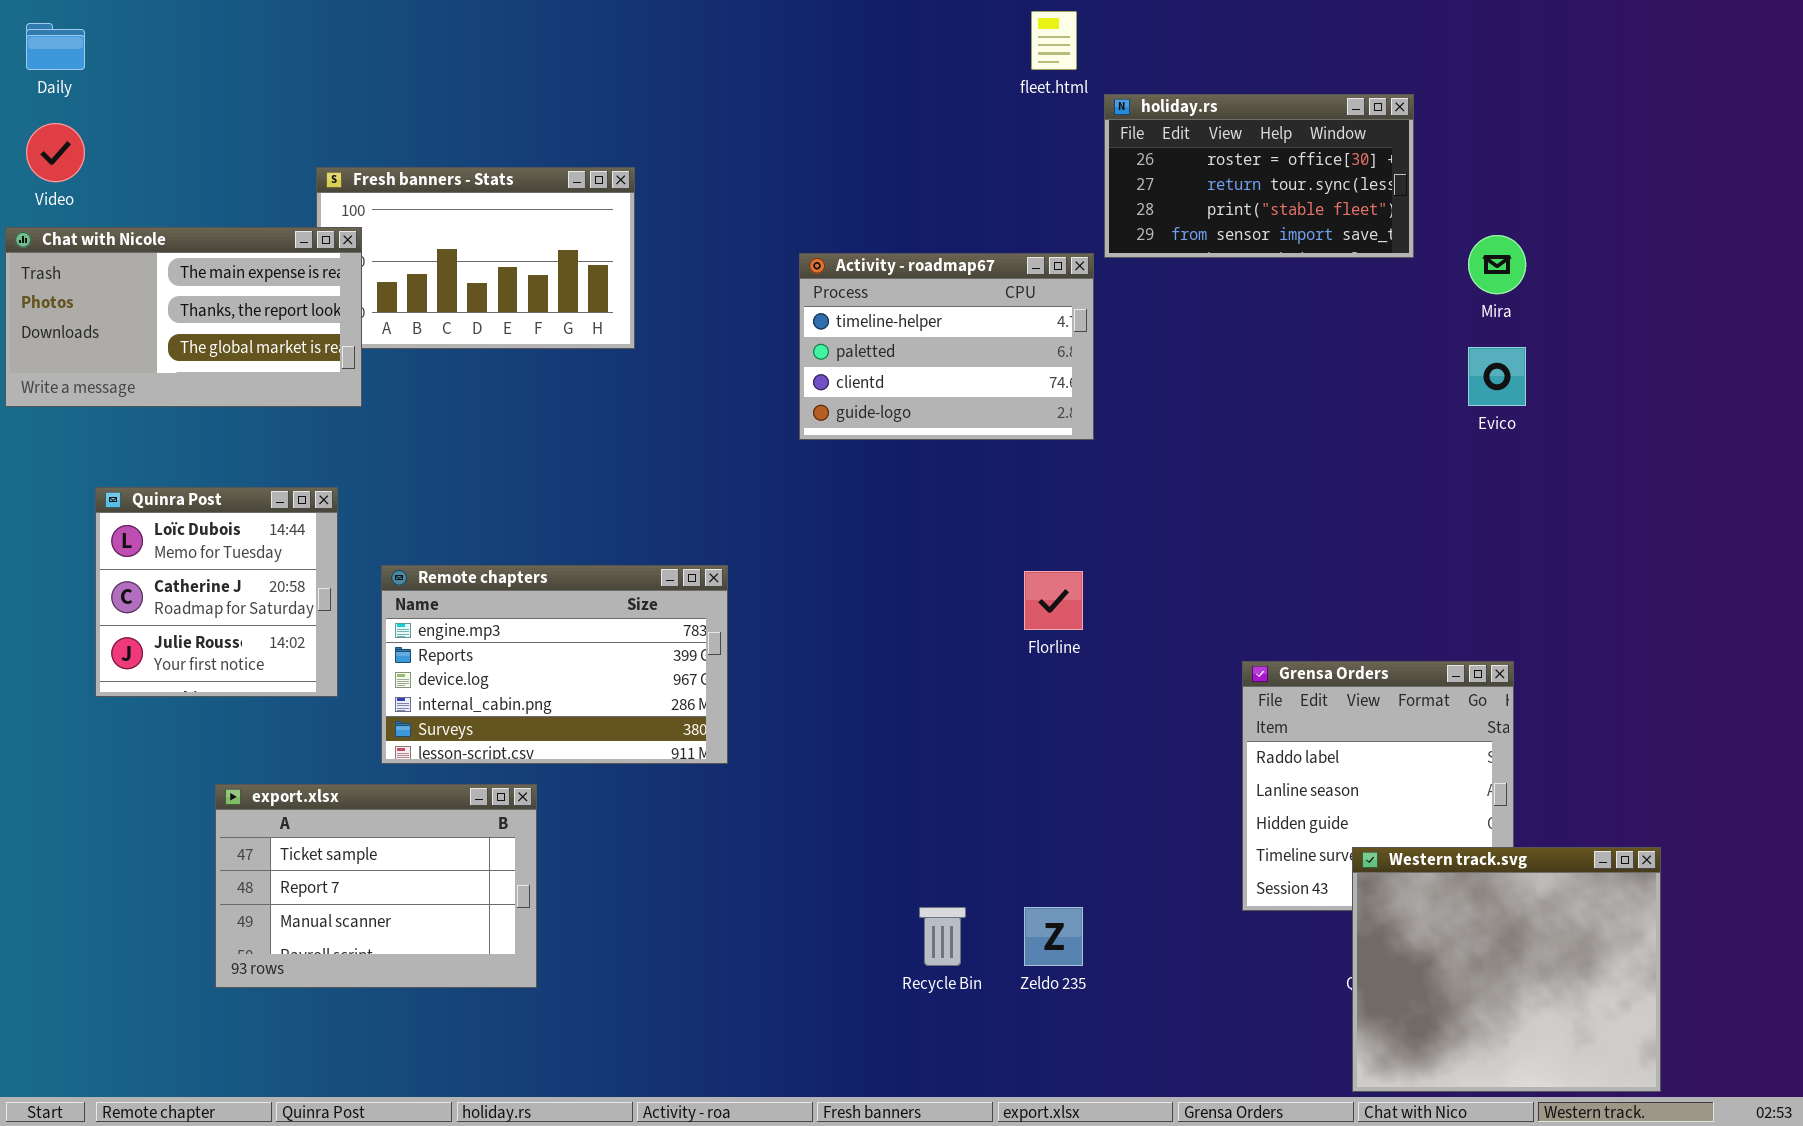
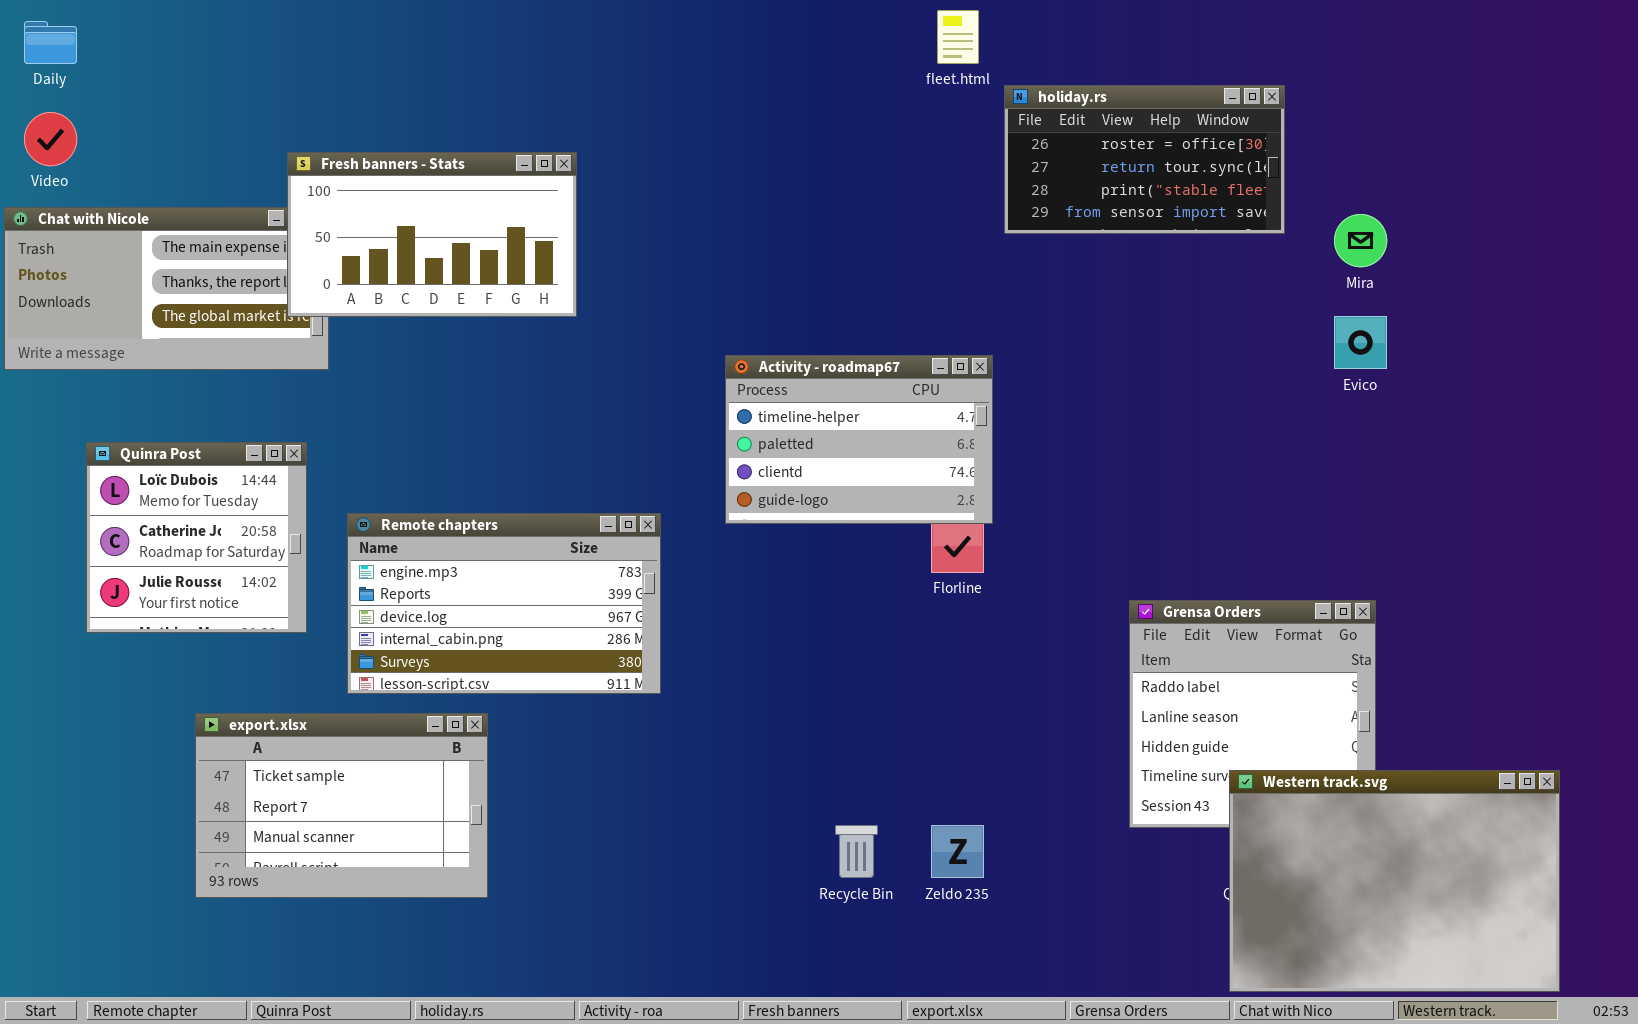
Fresh banners - Stats: [316,167,635,349] -> [287,152,577,317], raised
Activity - roadmap67: [799,253,1094,440] -> [725,355,993,524], moved
Western track.svg: [1352,847,1661,1092] -> [1229,770,1560,992], resized

